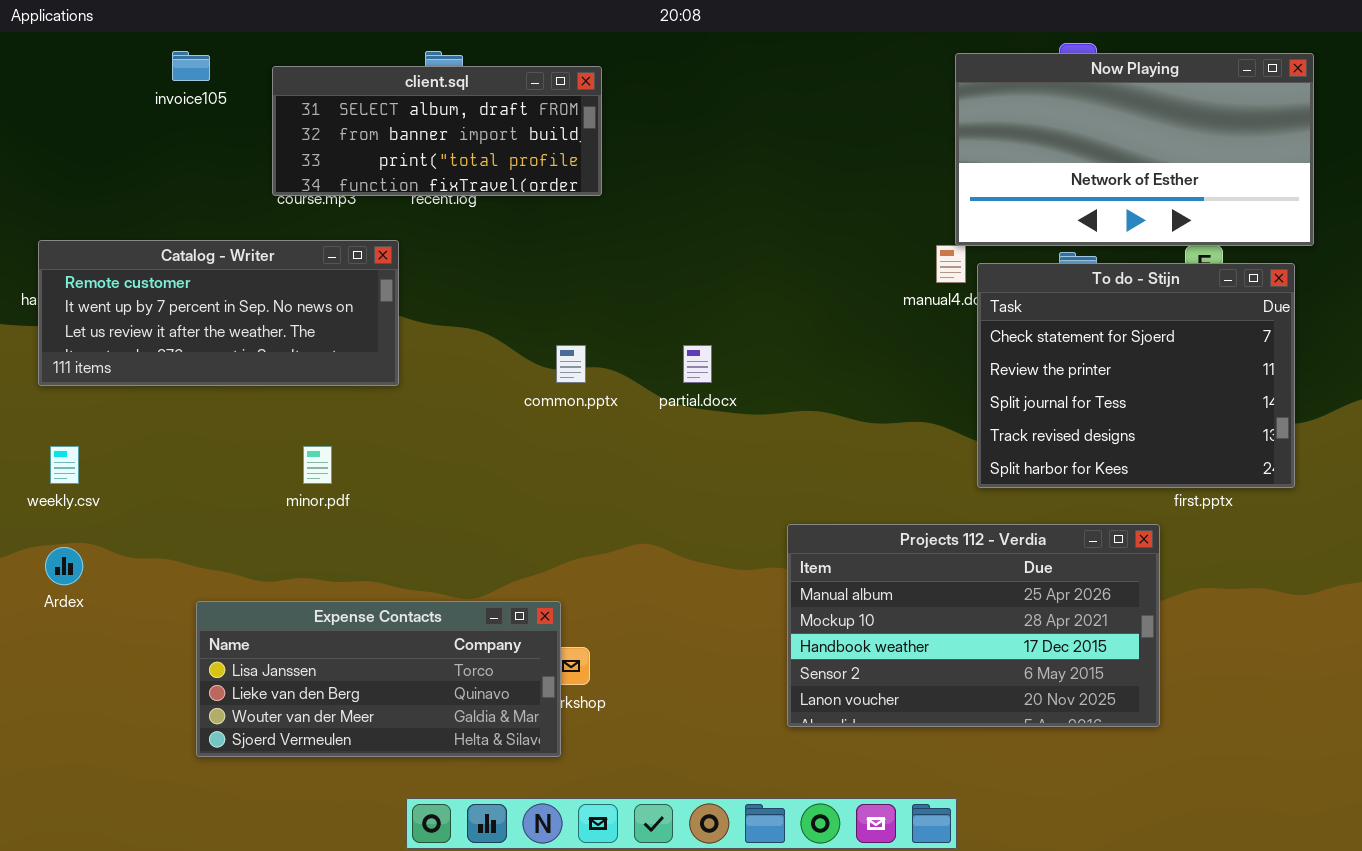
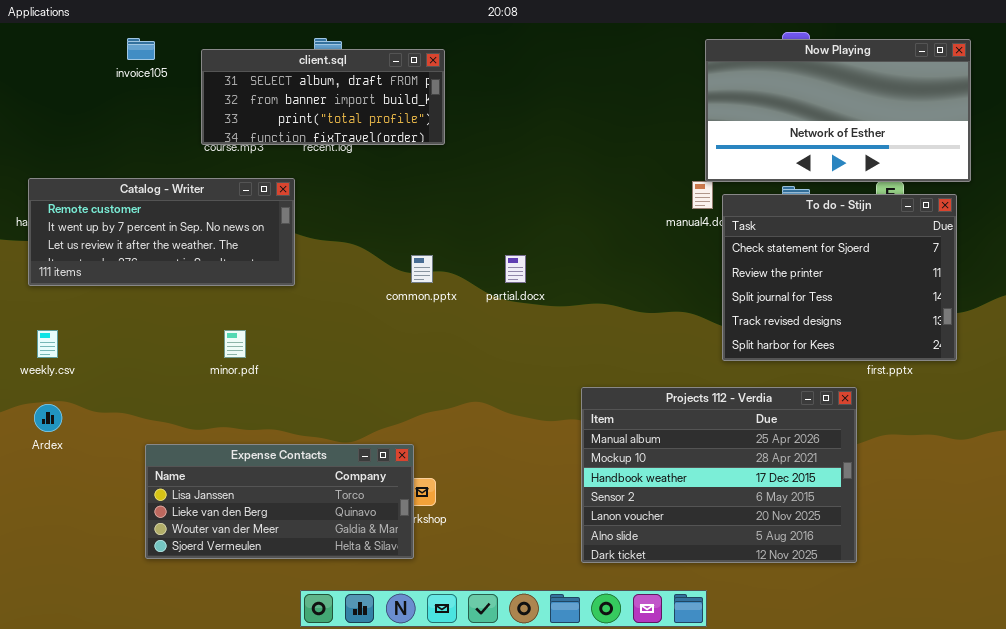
Projects 112 - Verdia: [787,524,1160,727] -> [581,387,857,563], resized

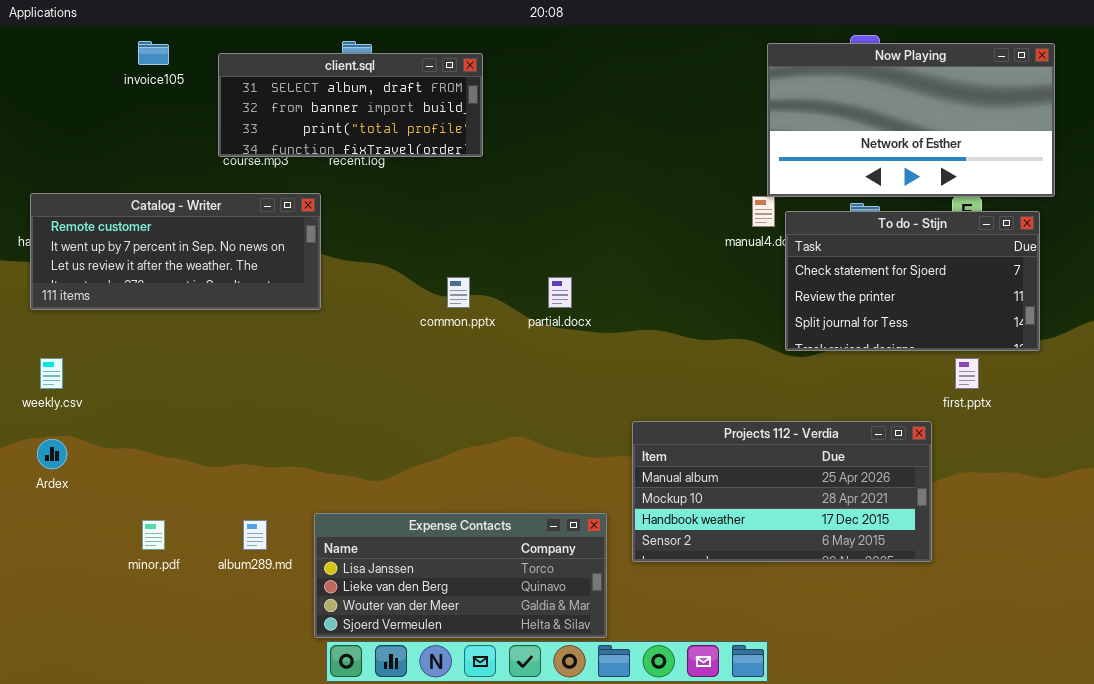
To do - Stijn: [722,194,957,361] -> [785,211,1040,351], resized
minor.pdf: [224,330,246,358] -> [142,520,165,550], moved
Projects 112 - Verdia: [581,387,857,563] -> [632,421,932,562], resized
Expense Contacts: [145,444,414,559] -> [314,513,607,638], moved

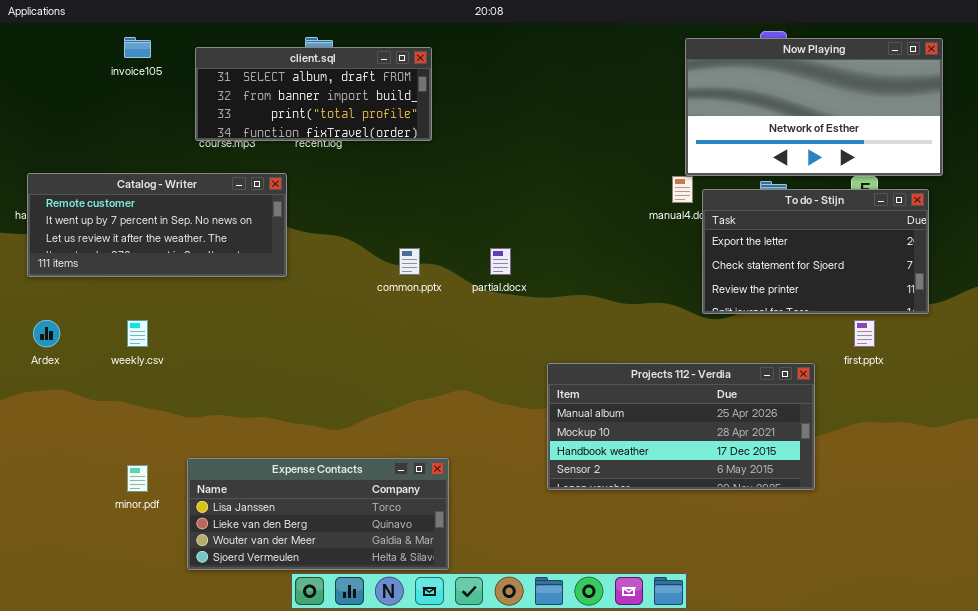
To do - Stijn: [785,211,1040,351] -> [702,189,929,314], scrolled up 1 row
weekly.csv: [40,358,63,389] -> [127,320,148,347], moved
Projects 112 - Verdia: [632,421,932,562] -> [547,363,815,490], moved
Ardex: [37,439,67,469] -> [33,320,60,347], moved
Expense Contacts: [314,513,607,638] -> [187,458,449,570], moved

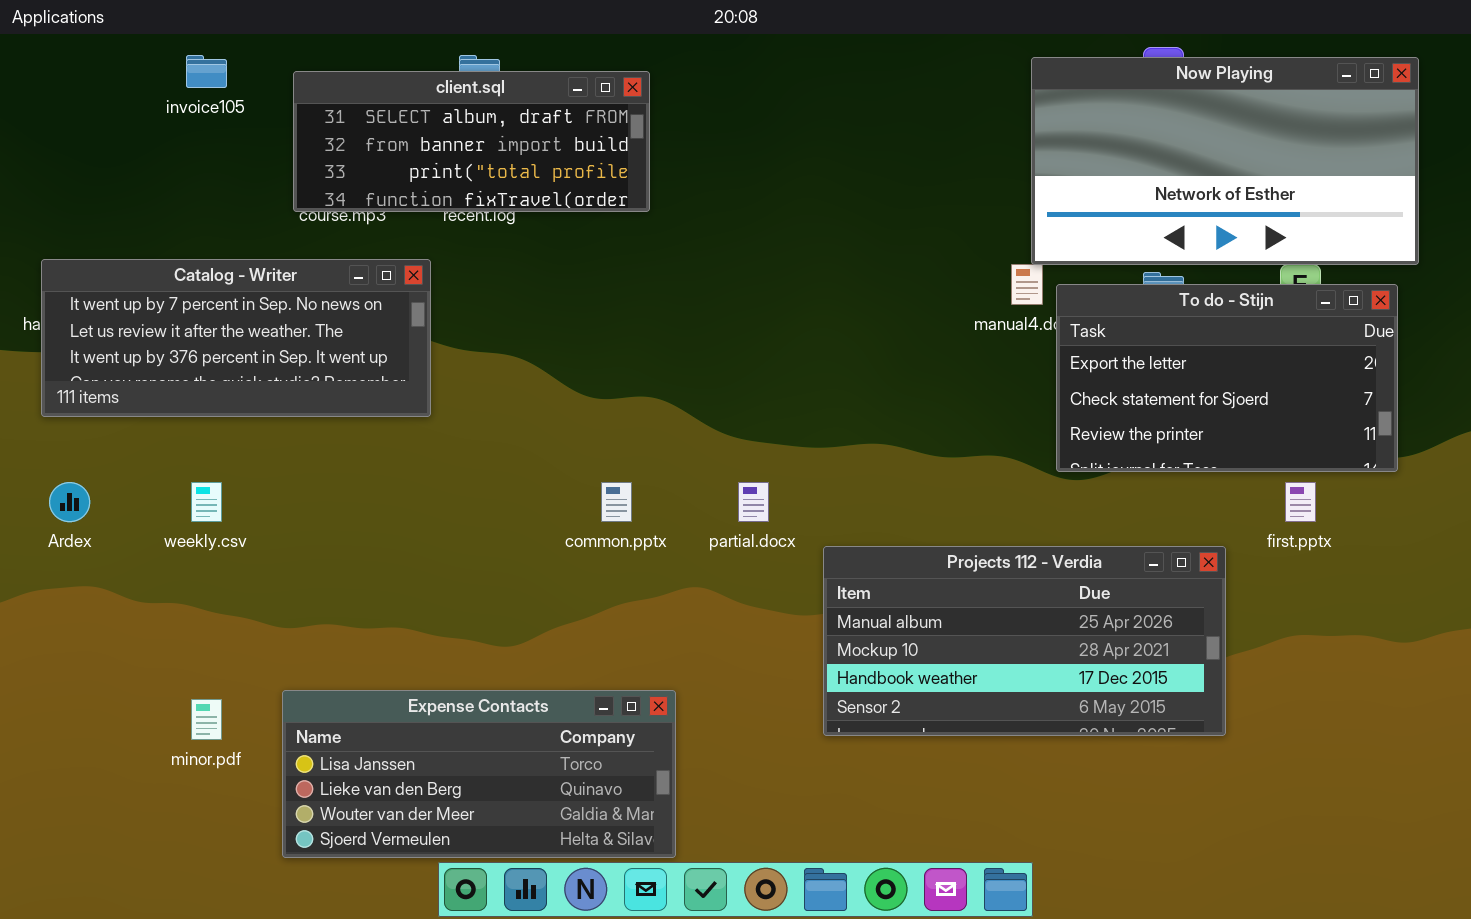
Catalog - Writer: [27,173,287,277] -> [41,259,431,417], scrolled down 1 row
common.pptx: [399,248,420,275] -> [601,482,632,522], moved
partial.docx: [490,248,511,275] -> [738,482,769,522], moved

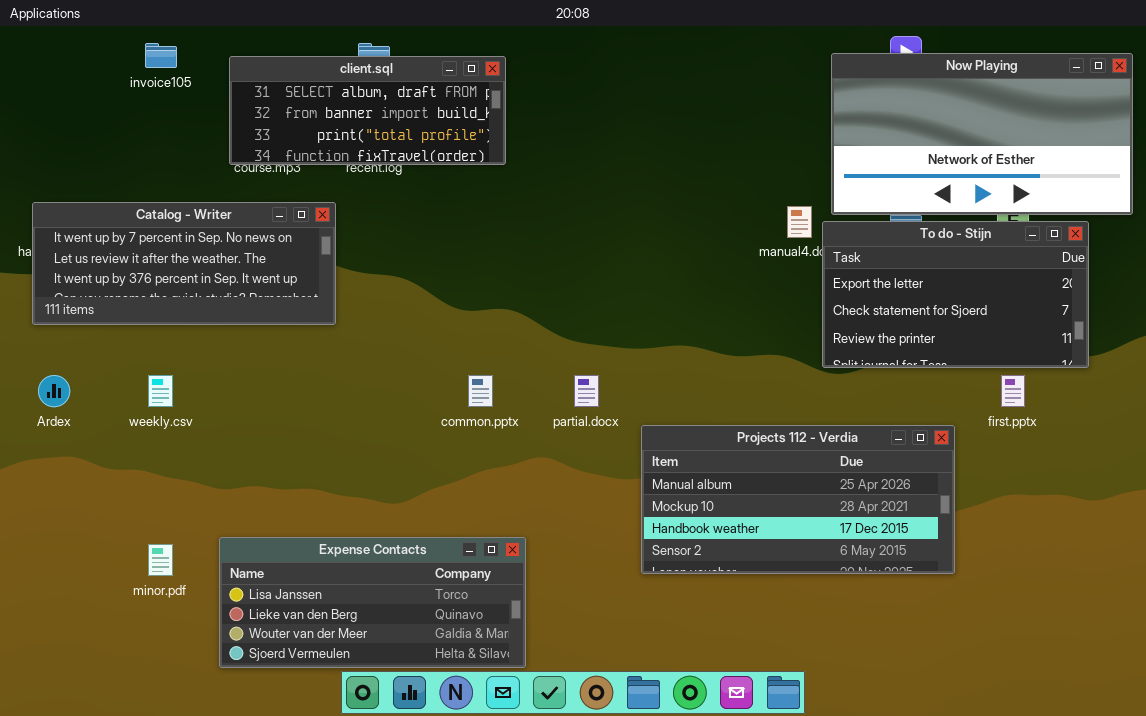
Now Playing: [1031,57,1419,265] -> [831,53,1133,215], moved

